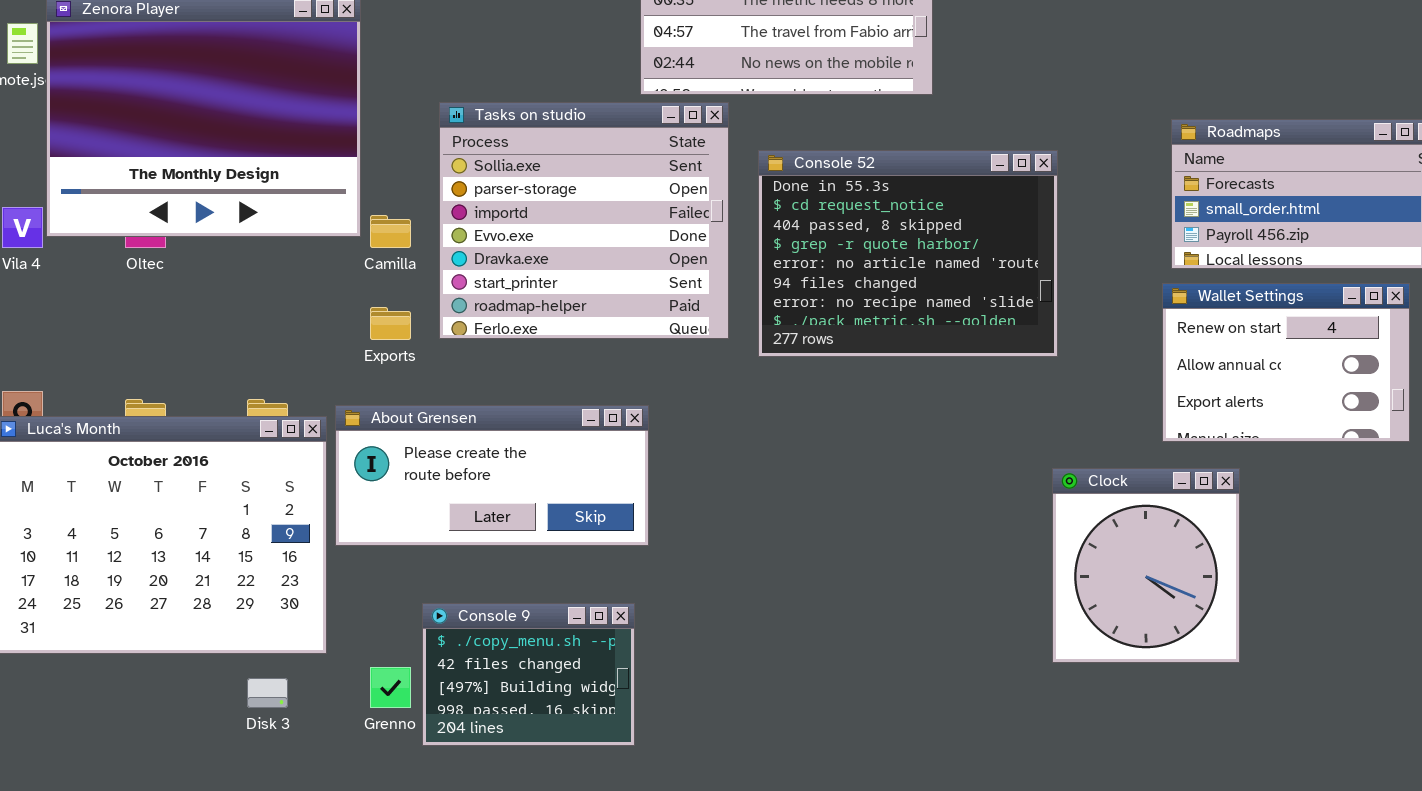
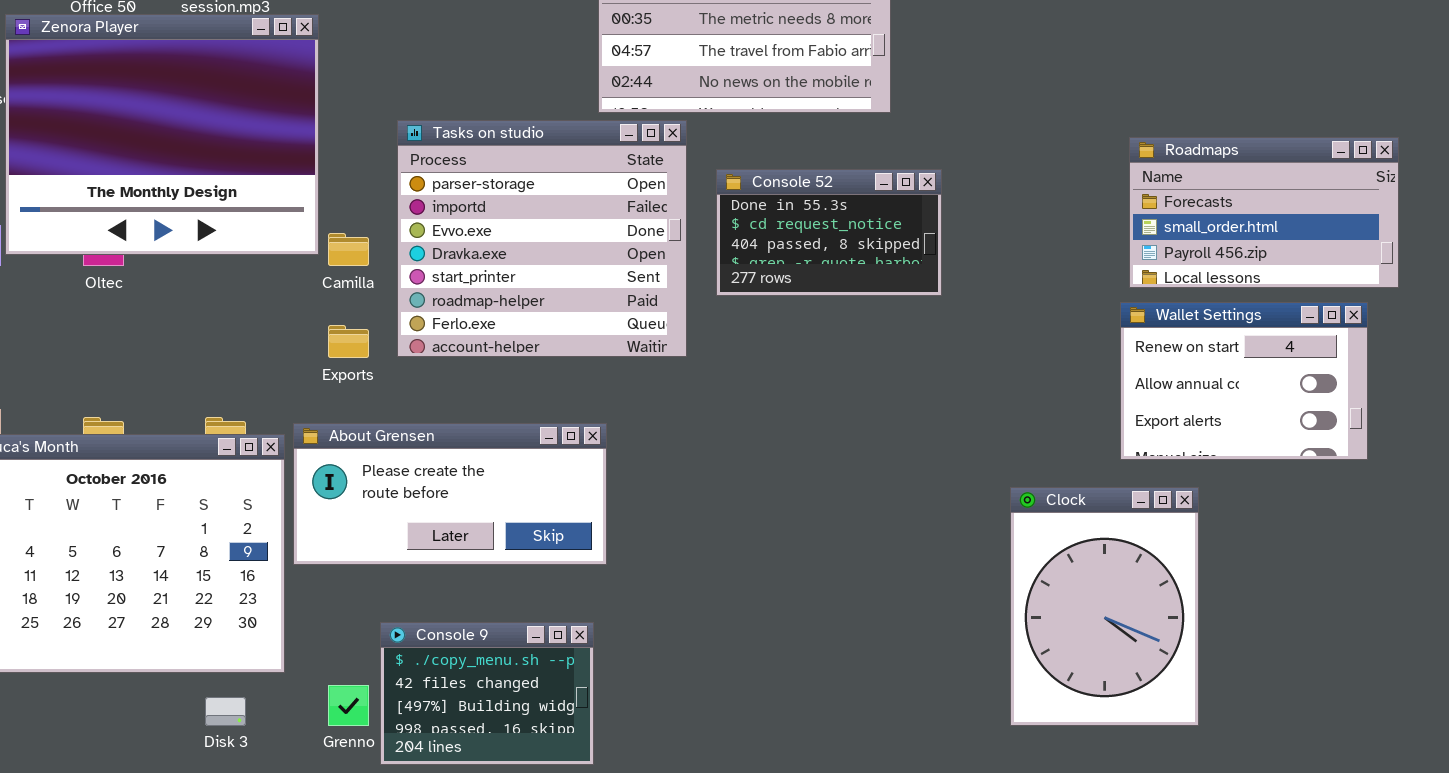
Tasks on studio: [439,102,729,339] -> [397,120,687,357], scrolled down 1 row
Console 52: [758,150,1058,357] -> [716,169,942,296], resized
Clock: [1052,468,1240,663] -> [1010,487,1199,726], resized

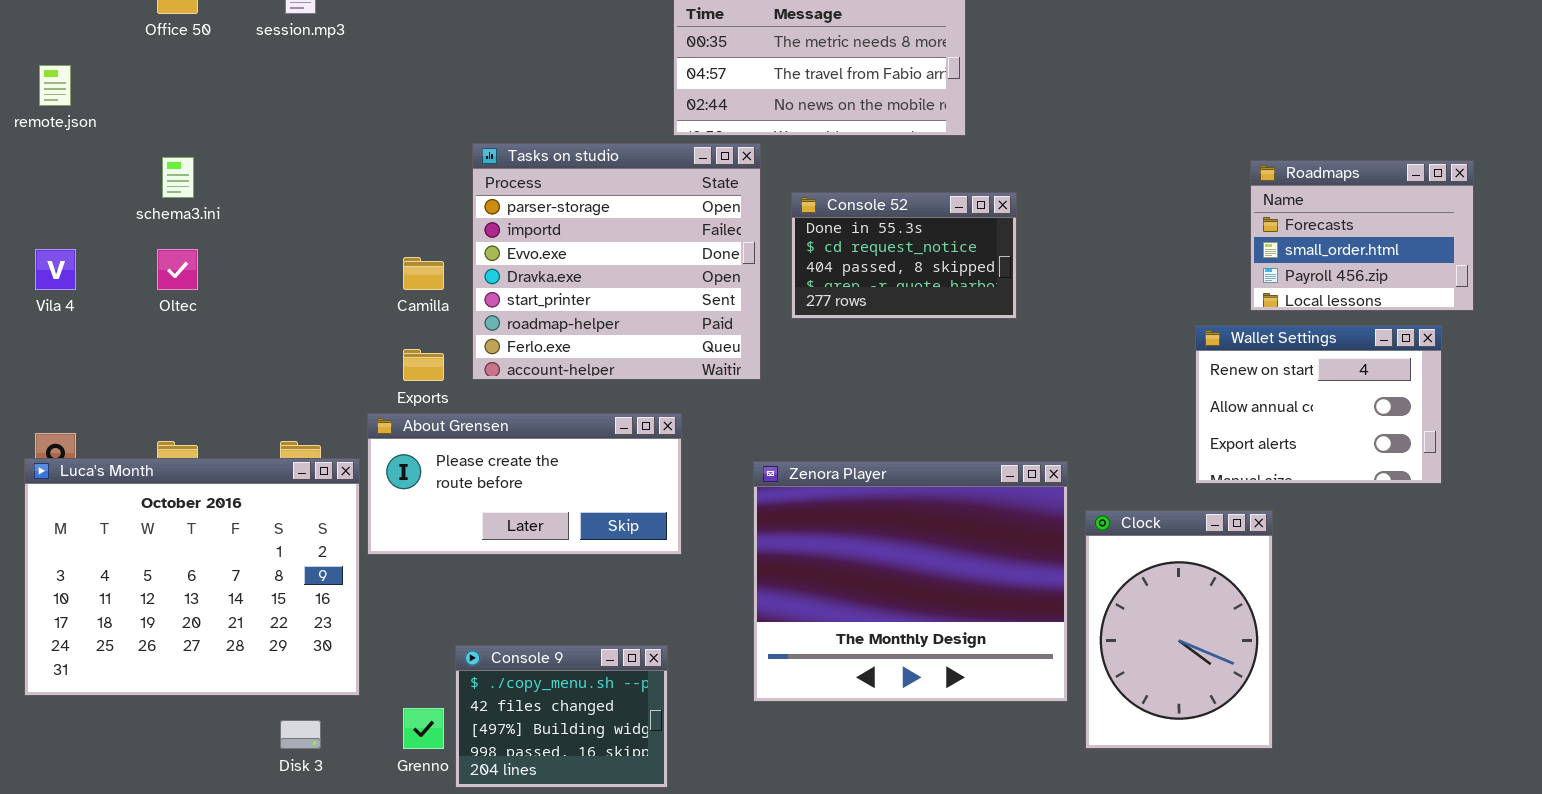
Zenora Player: [5,14,319,255] -> [753,461,1068,702], moved
Roadmaps: [1129,137,1399,288] -> [1250,160,1474,311], resized
About Grensen: [293,423,607,565] -> [367,413,682,555], moved

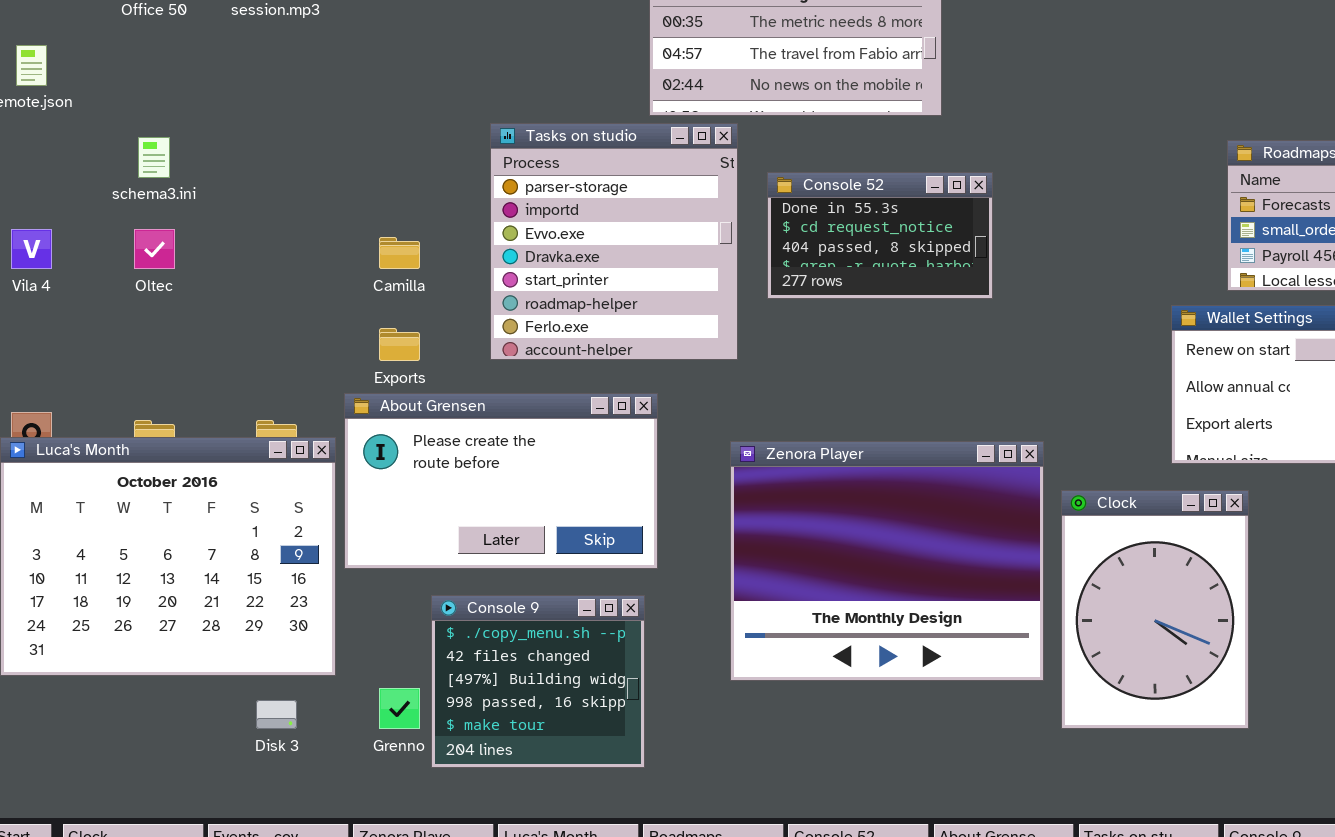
Tasks on studio: [472,143,761,380] -> [490,123,738,360], resized
About Grensen: [367,413,682,555] -> [344,393,658,569], resized
Console 9: [455,645,668,788] -> [431,595,645,768], resized

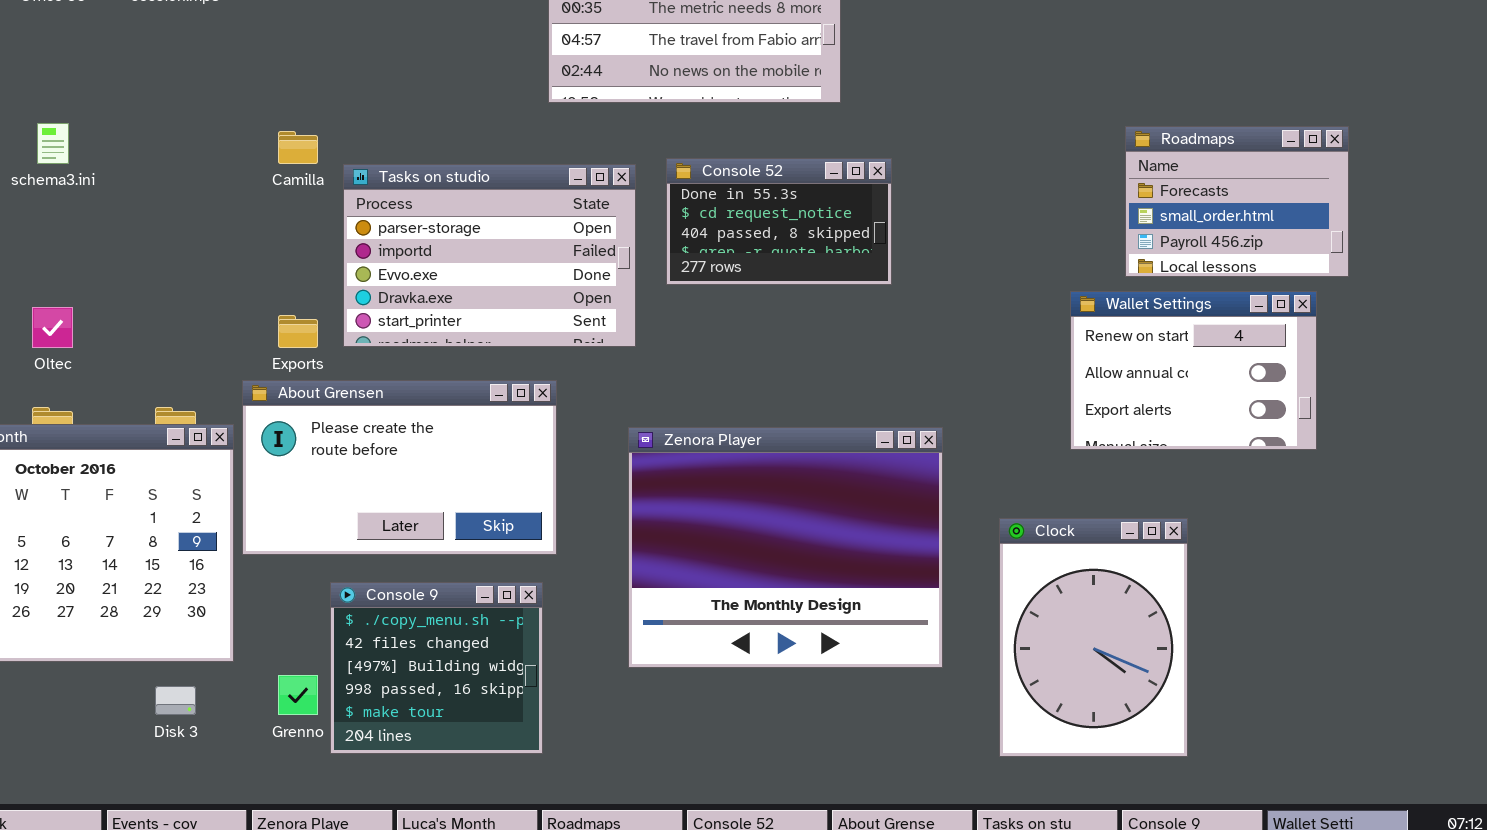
Tasks on studio: [490,123,738,360] -> [343,164,636,347], resized
Oltec: [134,229,175,269] -> [32,307,73,348], moved
Camilla: [379,237,420,269] -> [278,131,318,164], moved
Clock: [1061,490,1249,729] -> [999,518,1188,757], moved

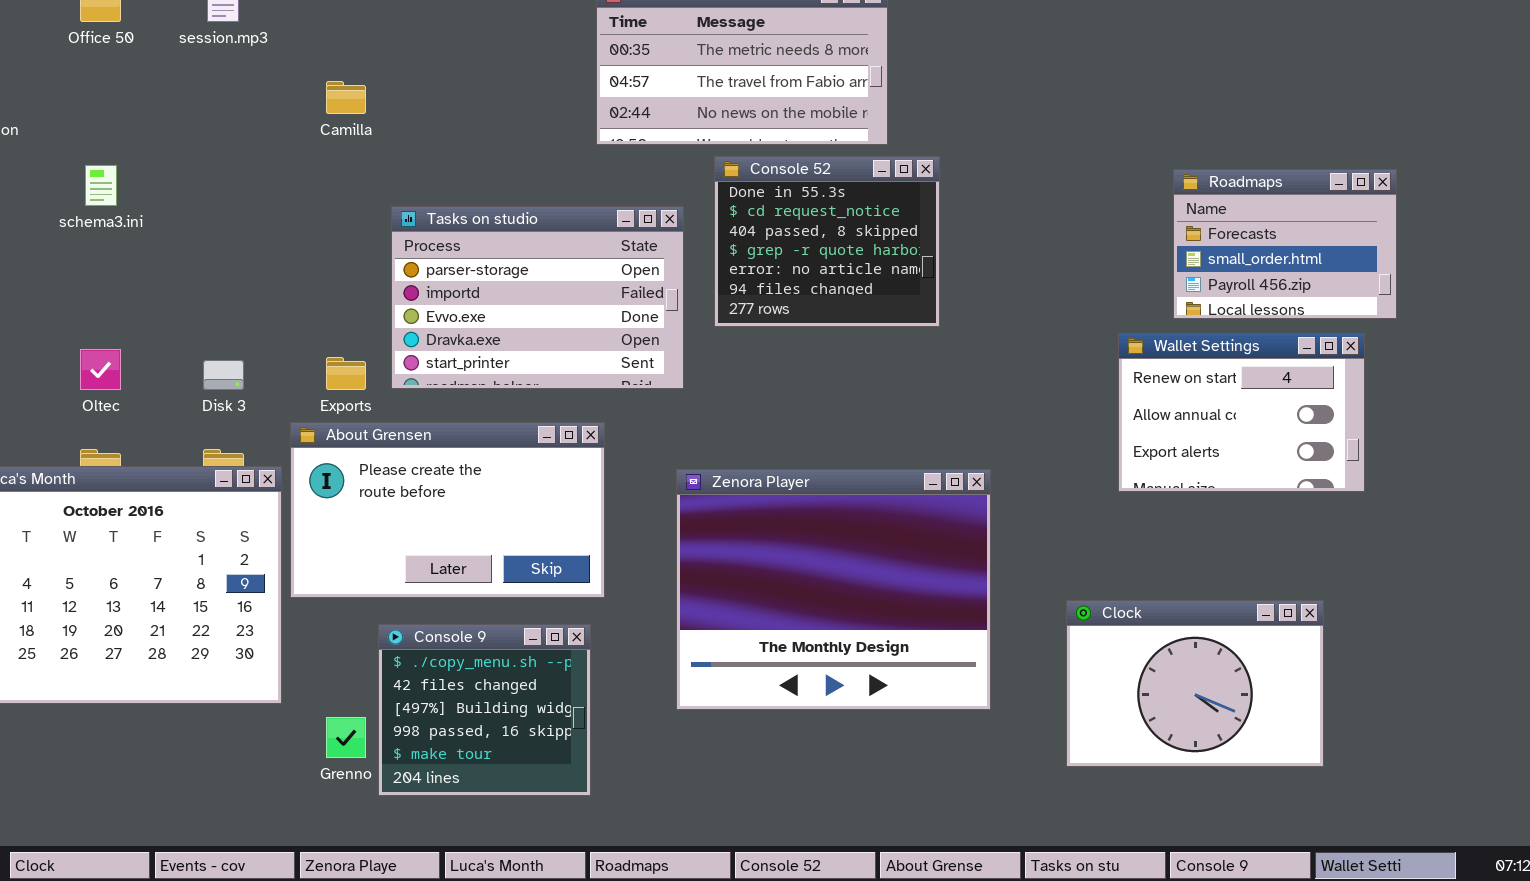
Camilla: [278,131,318,164] -> [326,81,366,114], moved
Console 52: [666,158,892,285] -> [714,156,940,327], resized
Clock: [999,518,1188,757] -> [1066,600,1324,767], moved, resized
Disk 3: [155,686,196,715] -> [203,360,244,390], moved

